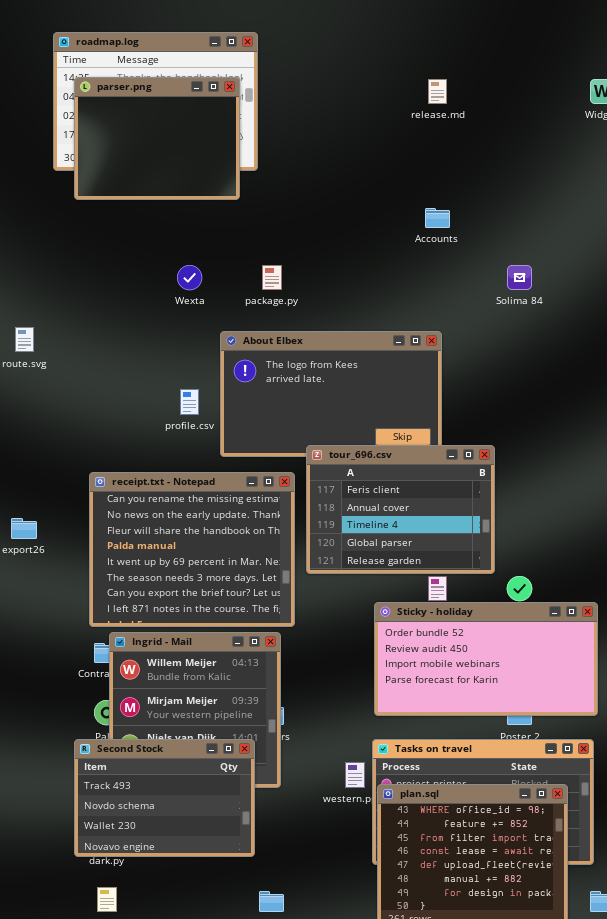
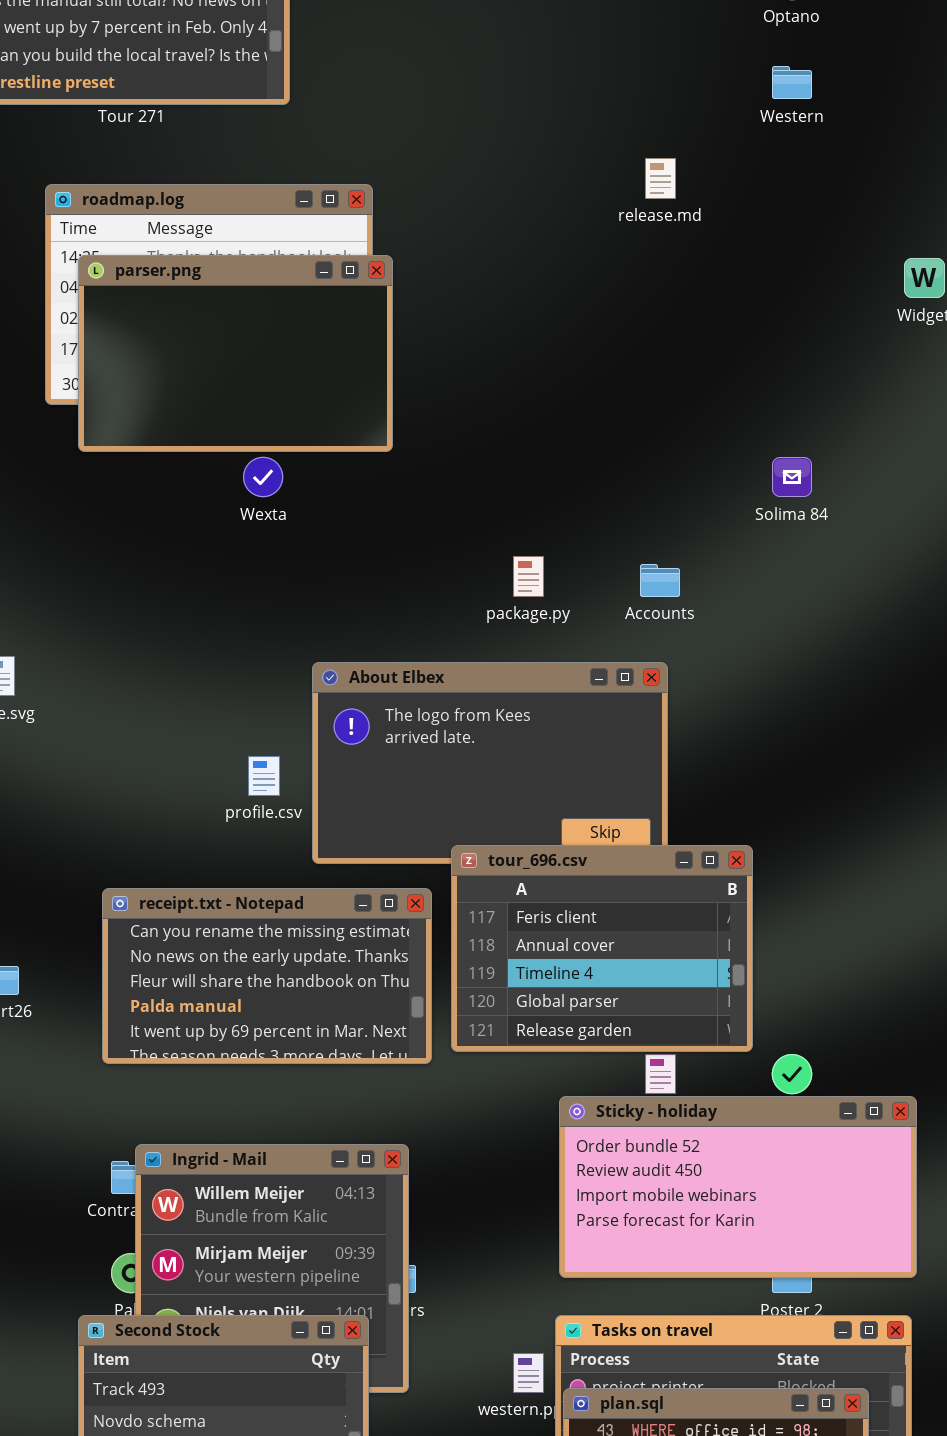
parser.png: [74,77,240,200] -> [78,255,393,452], resized
release.md: [428,79,447,104] -> [645,158,676,199], moved
Accounts: [425,208,450,228] -> [640,564,680,597], moved
Wexta: [177,265,202,290] -> [243,457,283,497], moved
package.py: [262,265,282,290] -> [513,556,544,597], moved
Solima 84: [507,265,532,290] -> [772,457,812,497], moved
receipt.txt - Notepad: [89,472,295,627] -> [102,888,432,1064], resized

